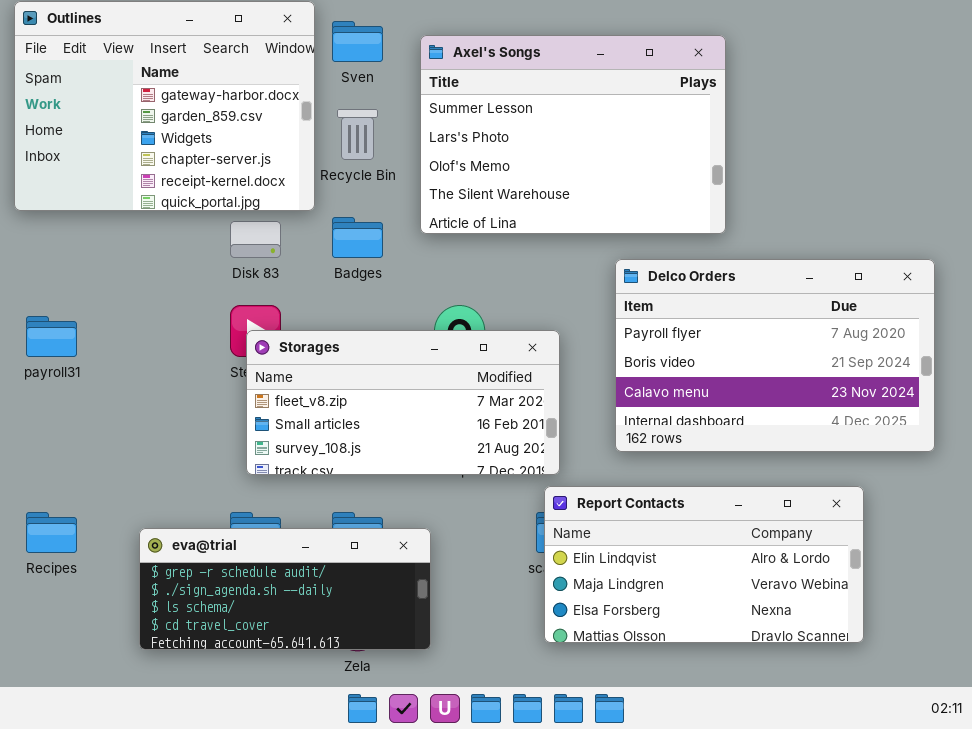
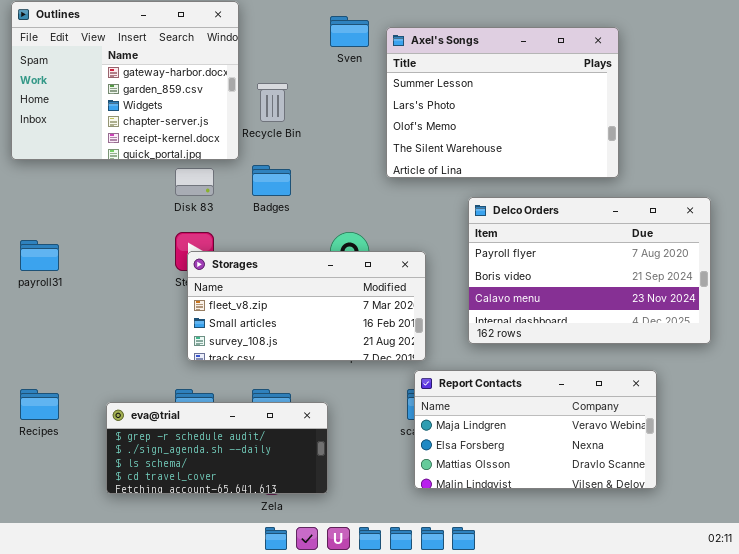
Sven: [332,21,383,62] -> [330,16,369,47], moved
Axel's Songs: [420,35,726,234] -> [386,27,619,178], moved
Report Contacts: [544,486,864,643] -> [414,370,657,489], scrolled down 1 row

